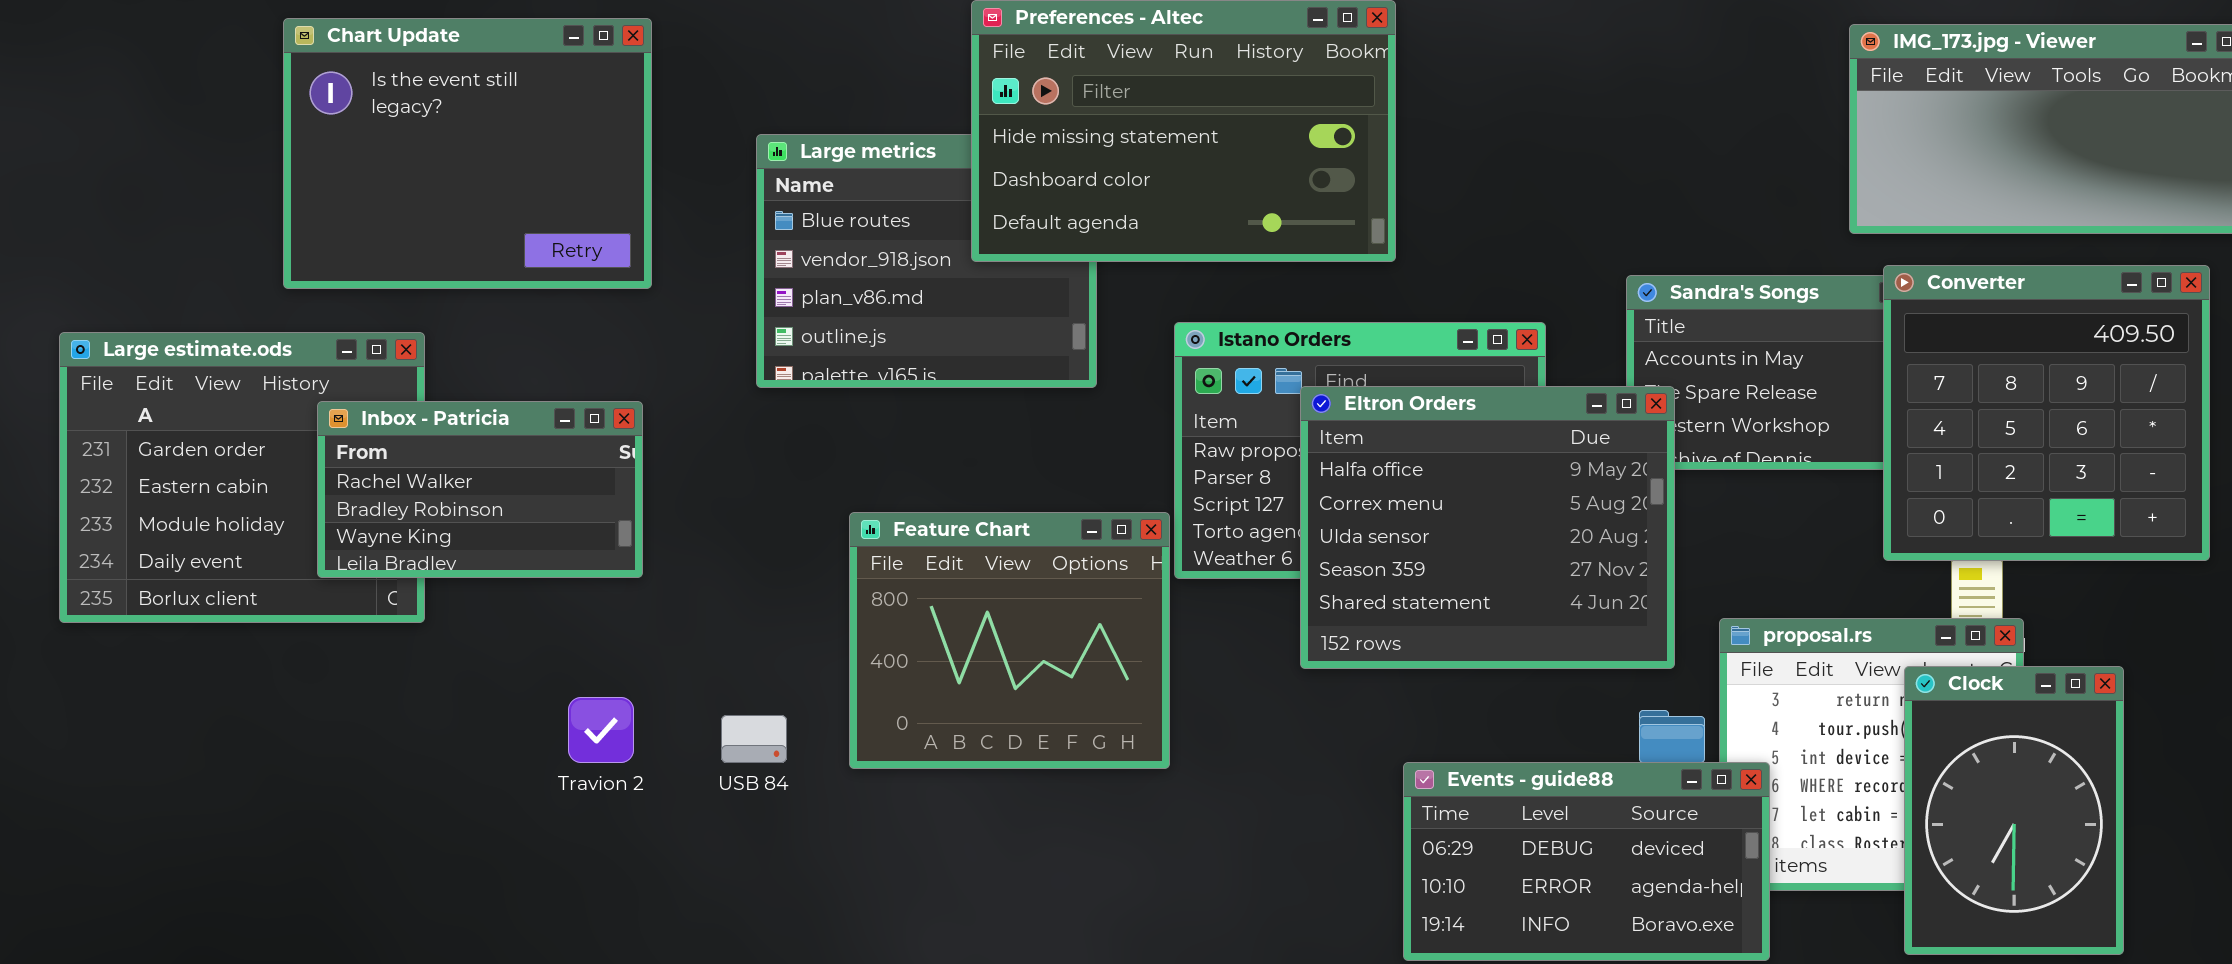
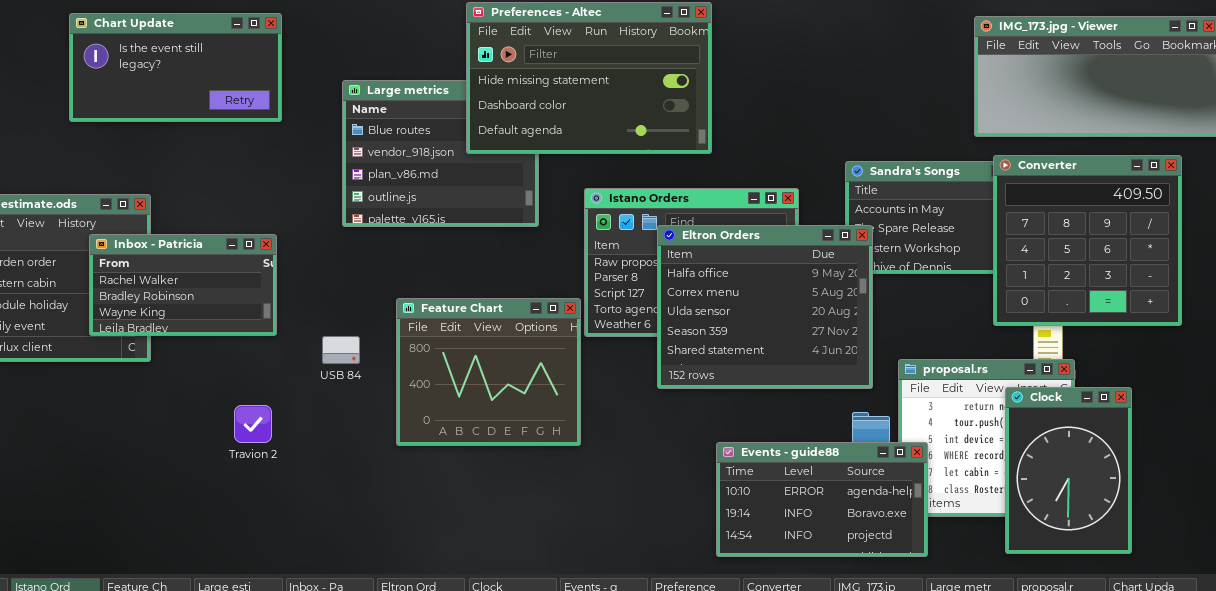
Chart Update: [283,18,652,289] -> [69,13,282,122], resized
USB 84: [721,715,787,763] -> [322,336,360,364], moved
Events - guide88: [1403,762,1770,961] -> [716,442,928,557], scrolled down 1 row

